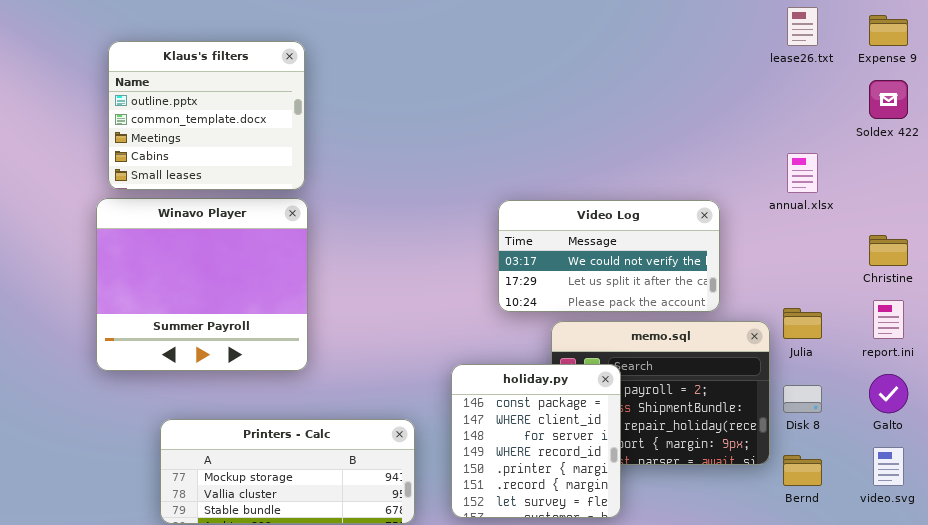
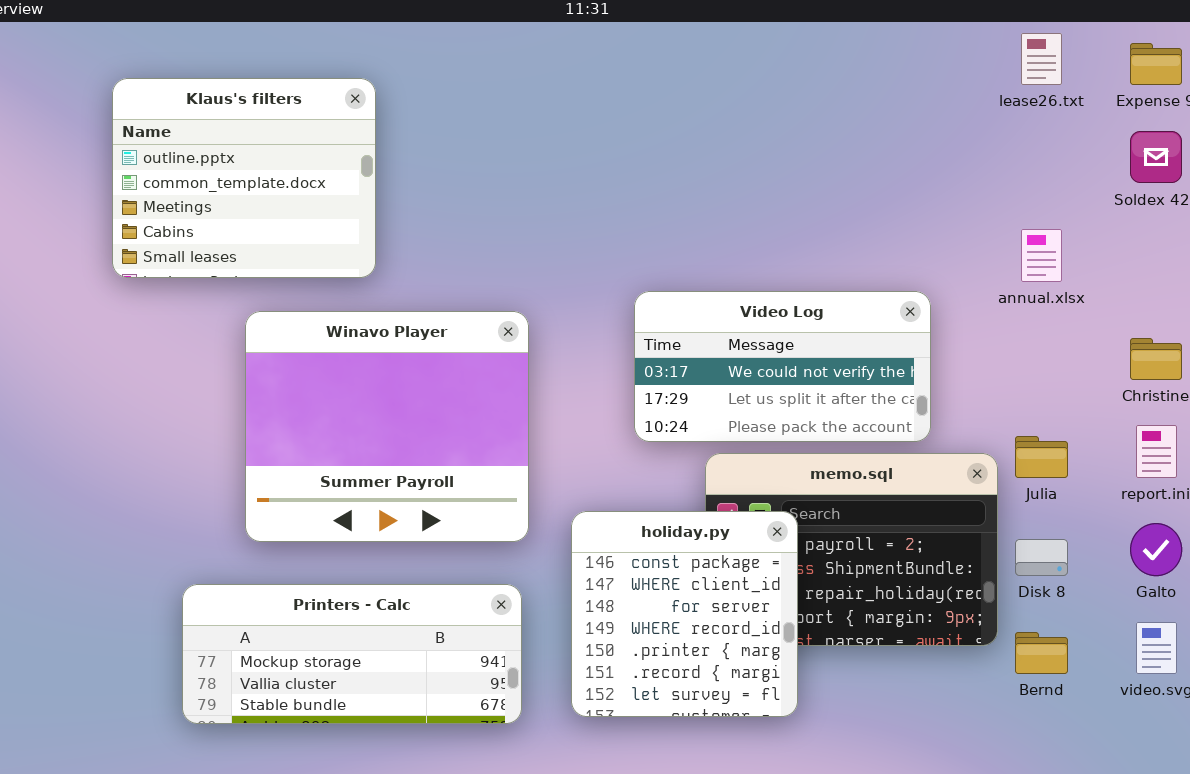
Winavo Player: [96,198,308,371] -> [245,311,529,542], moved

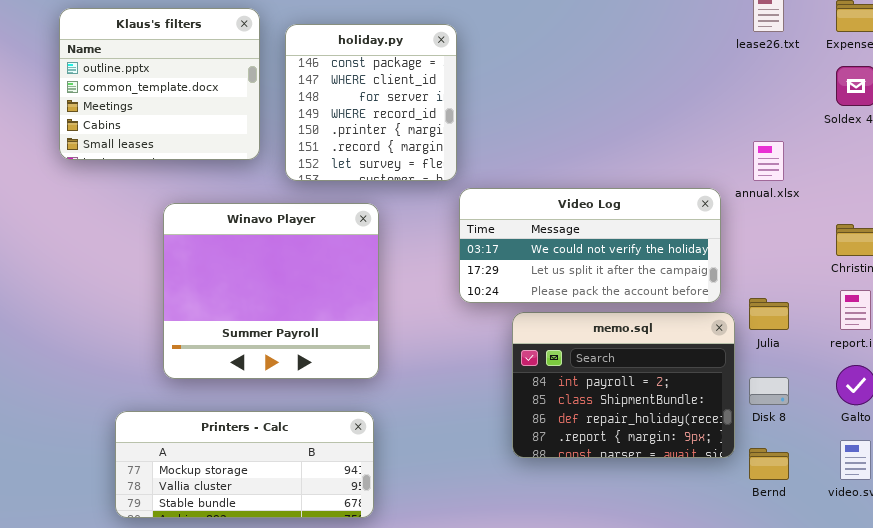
Klaus's filters: [112,78,376,278] -> [59,8,260,160], moved
Video Log: [634,291,931,442] -> [459,188,721,303], resized
holiday.py: [571,511,798,717] -> [285,24,457,181], moved

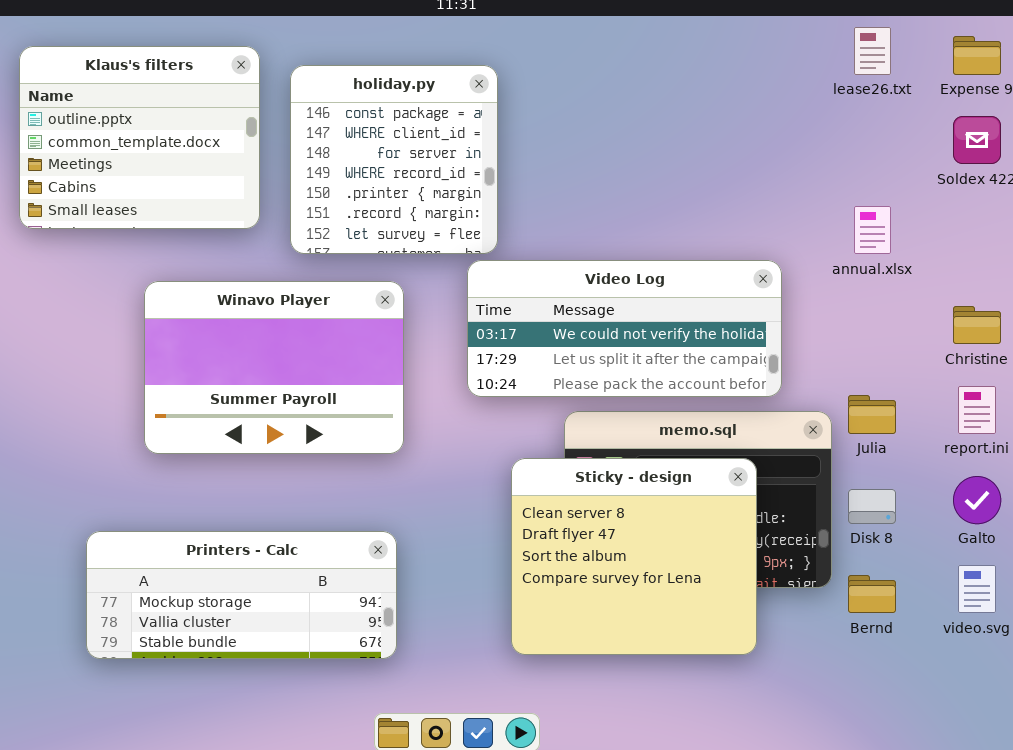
Video Log: [459,188,721,303] -> [467,260,782,397], moved
Winavo Player: [163,203,379,379] -> [144,281,404,454], resized
Sticky - design: none -> [511,458,757,655], opened

